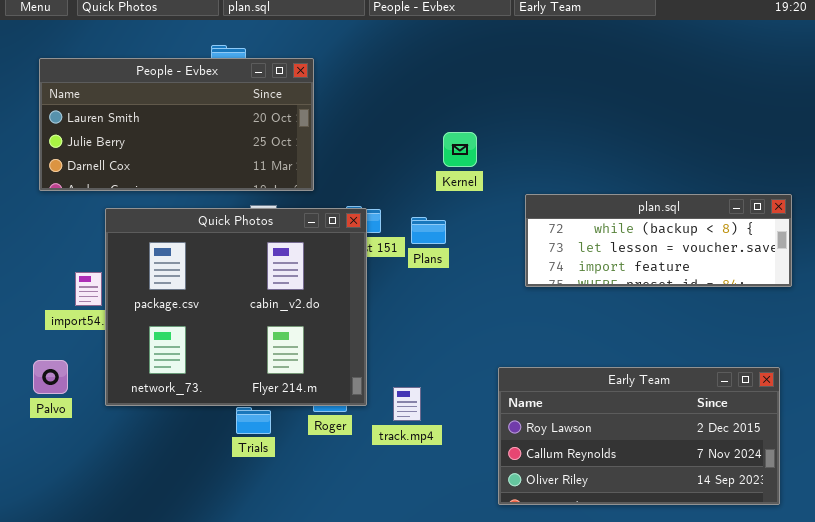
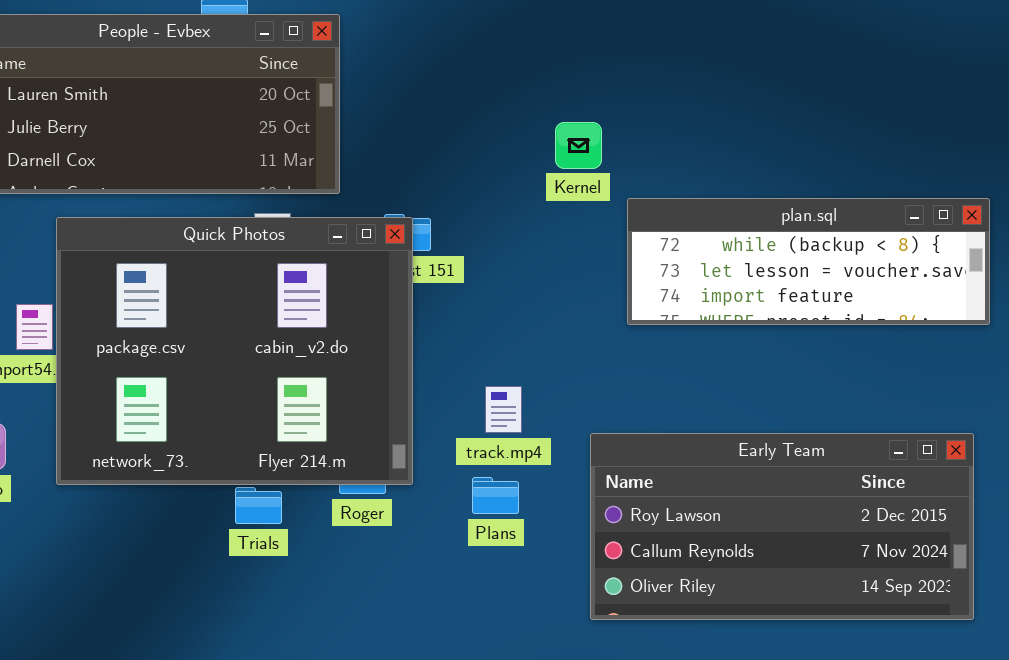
Kernel: [443,132,477,167] -> [555,122,602,169], moved
Plans: [411,217,446,244] -> [472,477,519,514], moved
track.mp4: [393,387,421,421] -> [485,386,522,433], moved

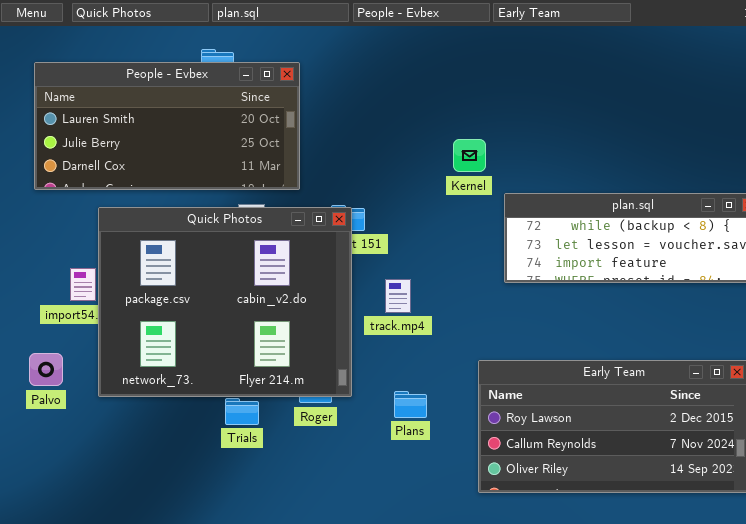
track.mp4: [485,386,522,433] -> [385,279,411,313], moved

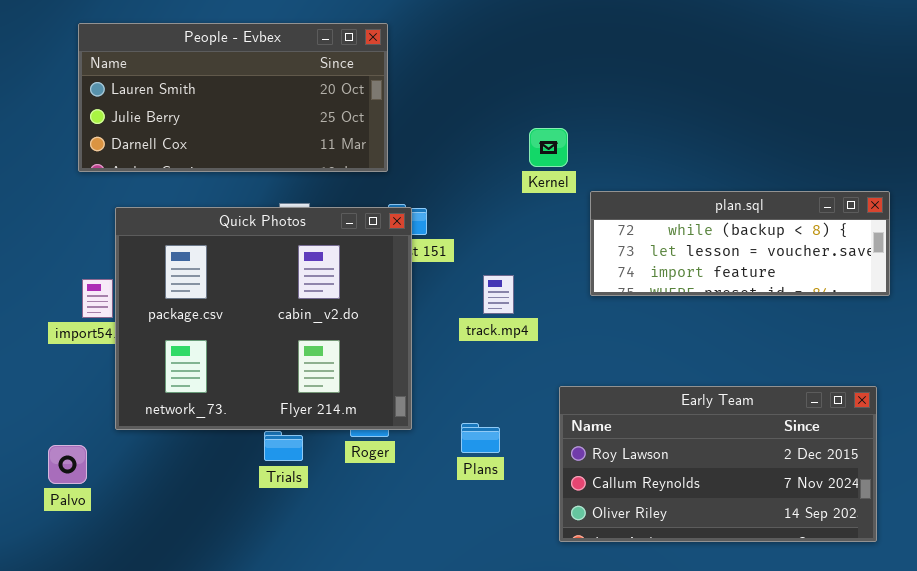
People - Evbex: [34,62,300,190] -> [78,23,388,172], moved
track.mp4: [385,279,411,313] -> [483,275,514,314], moved
Palvo: [29,353,63,386] -> [48,445,87,484], moved

